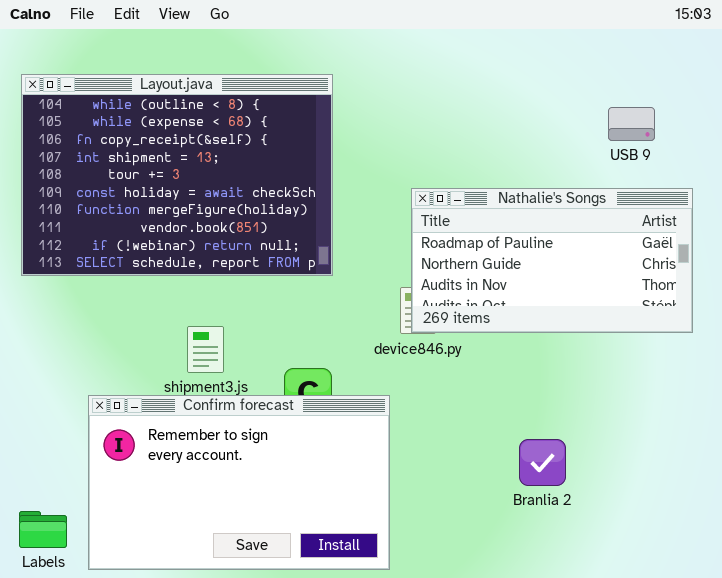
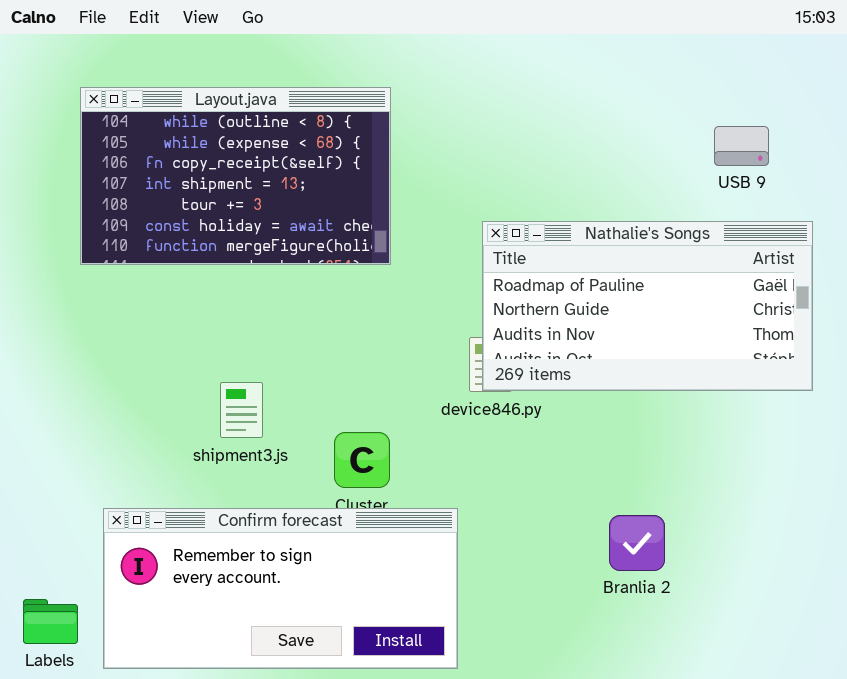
Layout.java: [21,74,333,276] -> [80,87,391,265], resized
Confirm forecast: [88,395,390,570] -> [103,508,458,669], resized

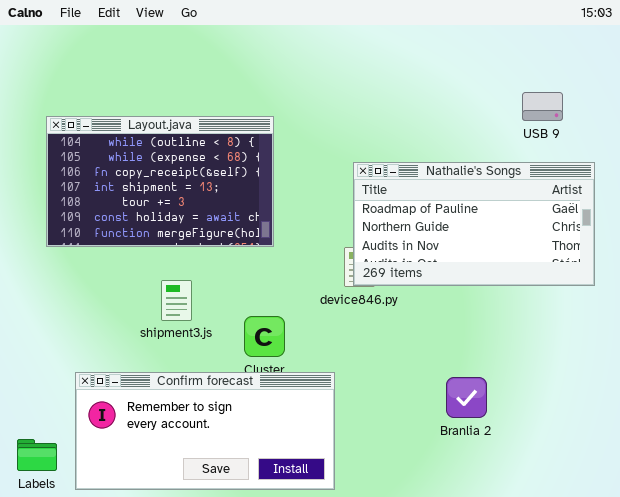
Layout.java: [80,87,391,265] -> [46,116,274,247], moved

